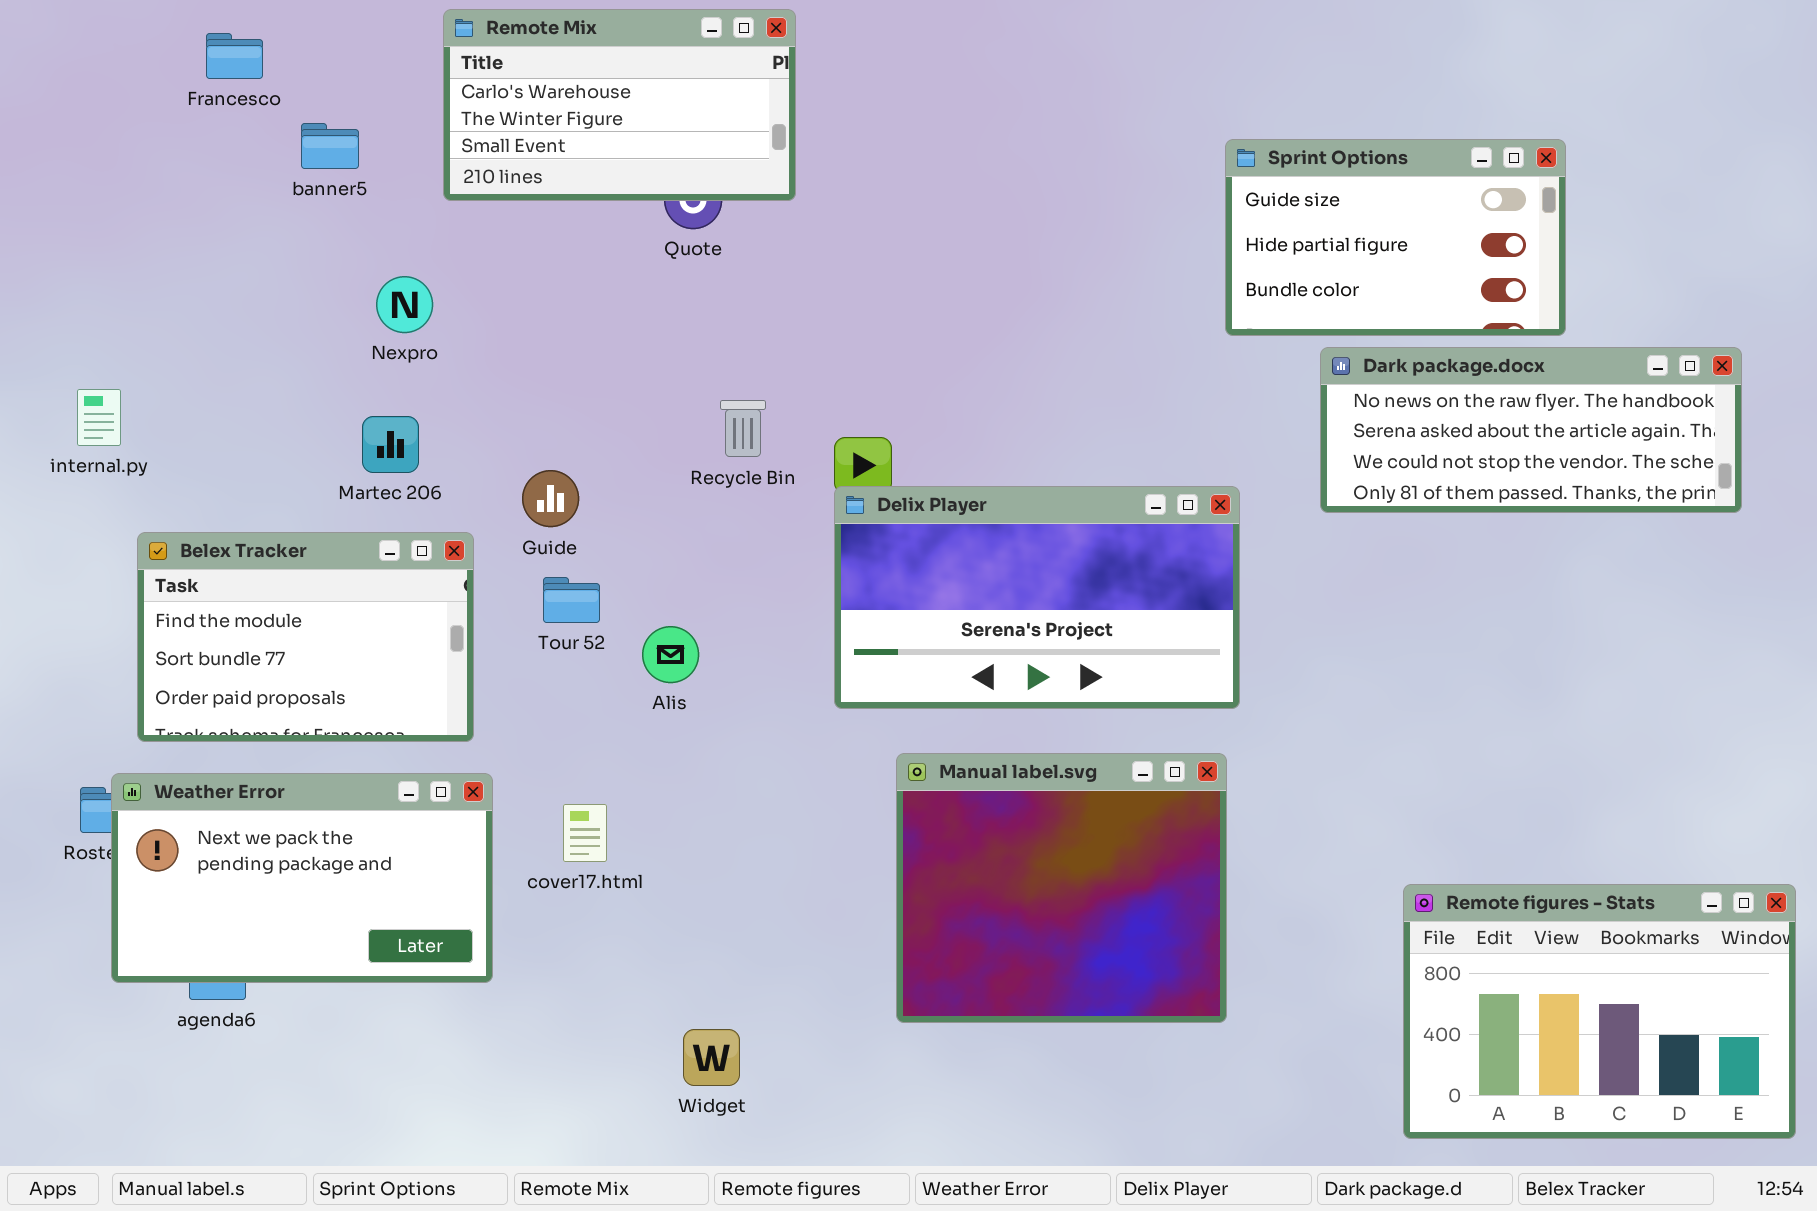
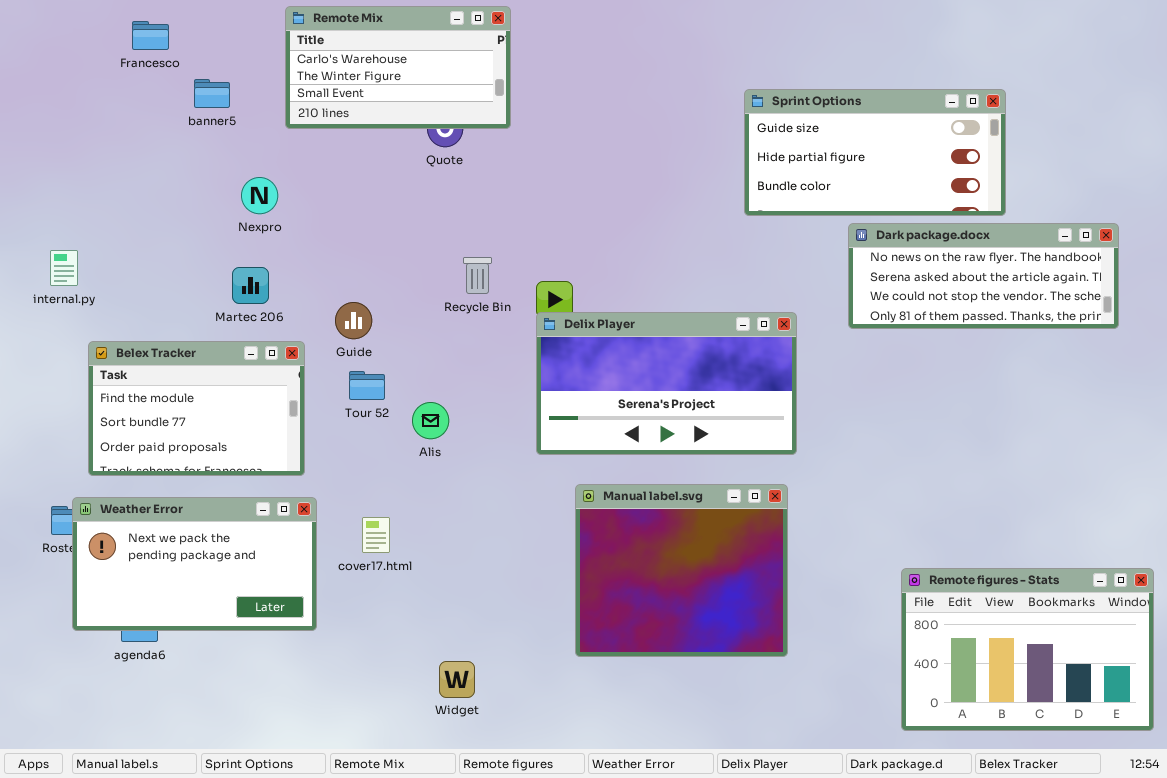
Sprint Options: [1225,139,1566,336] -> [744,89,1006,216], resized

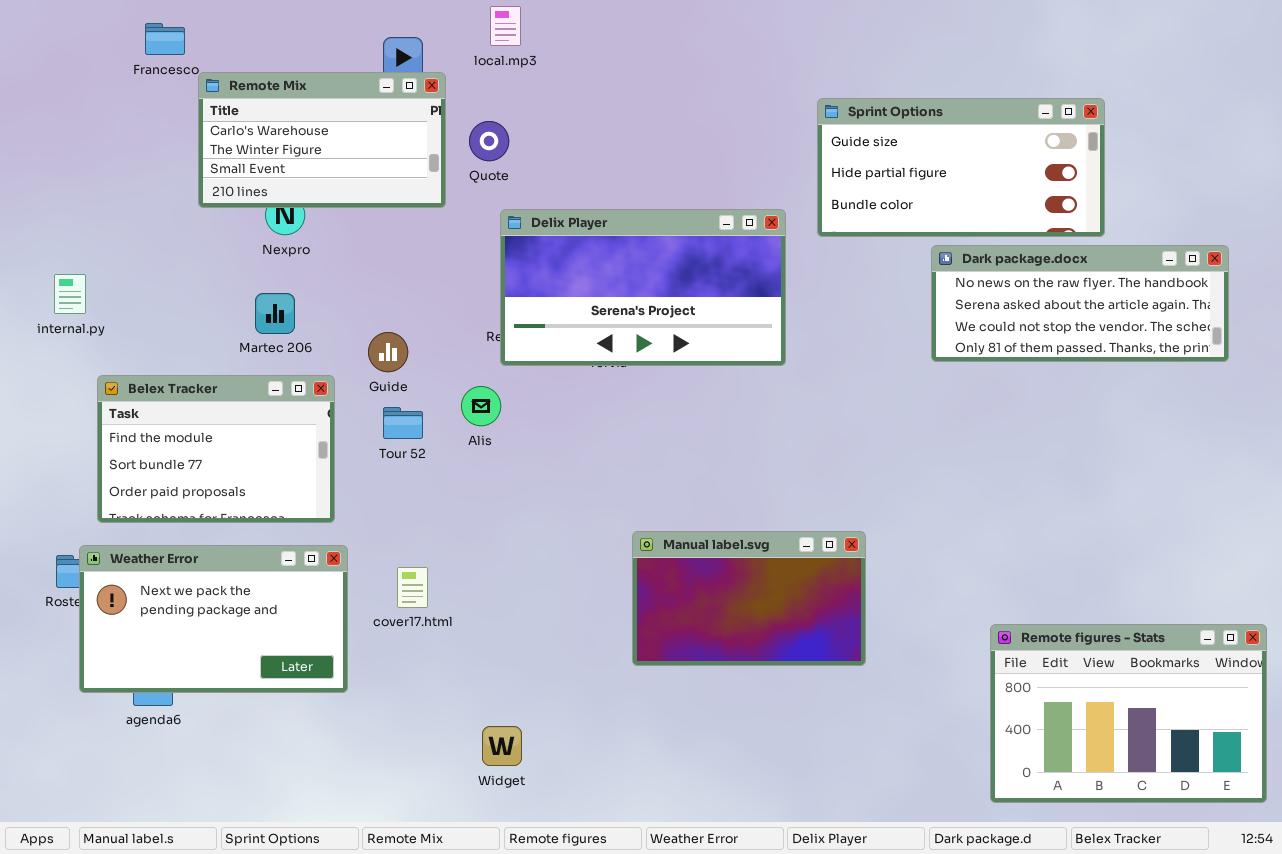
Remote Mix: [285,6,511,129] -> [198,72,446,208], moved
Delix Player: [536,312,797,455] -> [500,209,786,366], moved
Alis: [412,402,449,439] -> [461,386,501,426], moved
Manual label.svg: [575,484,788,657] -> [632,531,866,666], resized

